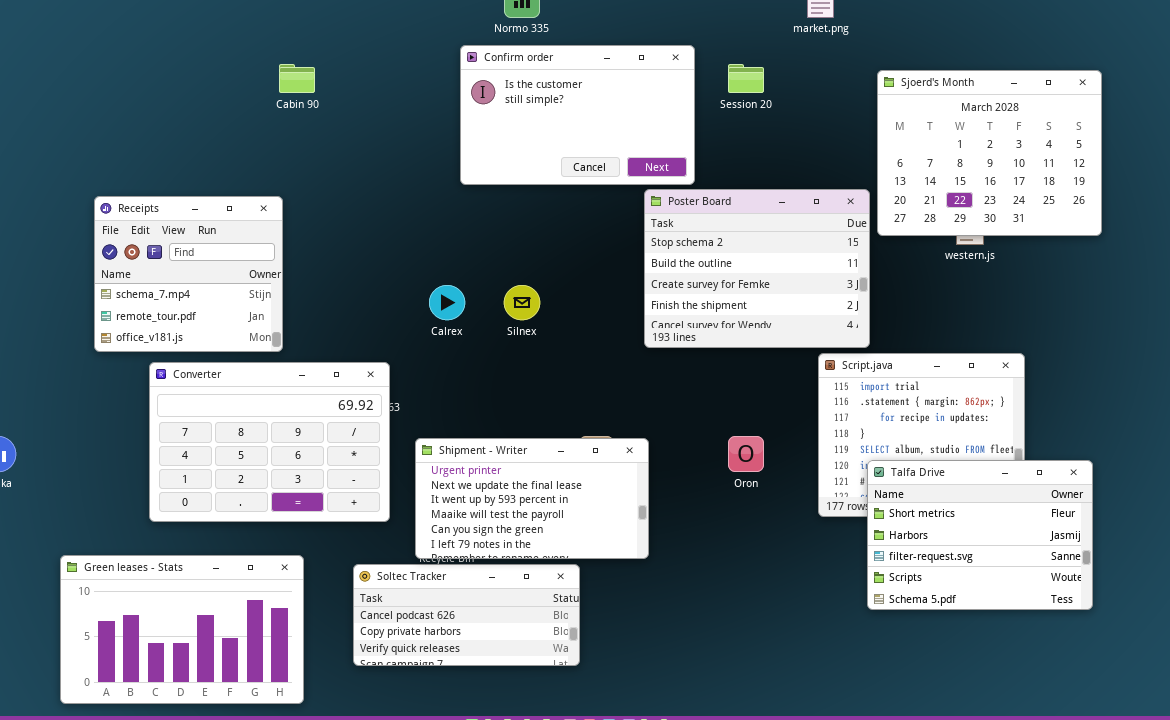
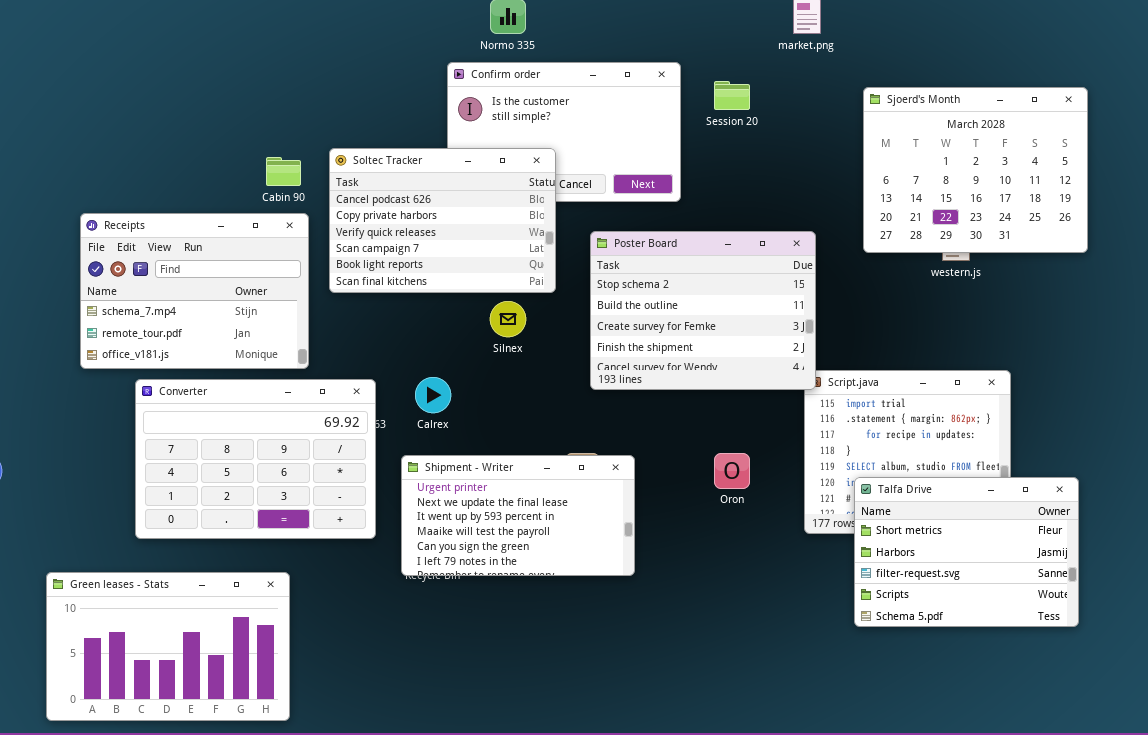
Cabin 90: [279,64,315,93] -> [266,157,301,186], moved
Poster Board: [644,189,870,348] -> [590,231,816,390], moved
Receipts: [94,196,283,352] -> [80,213,309,369], resized
Calrex: [429,285,465,320] -> [415,377,451,413], moved
Soltec Tracker: [353,564,580,666] -> [329,148,556,293], moved, resized

